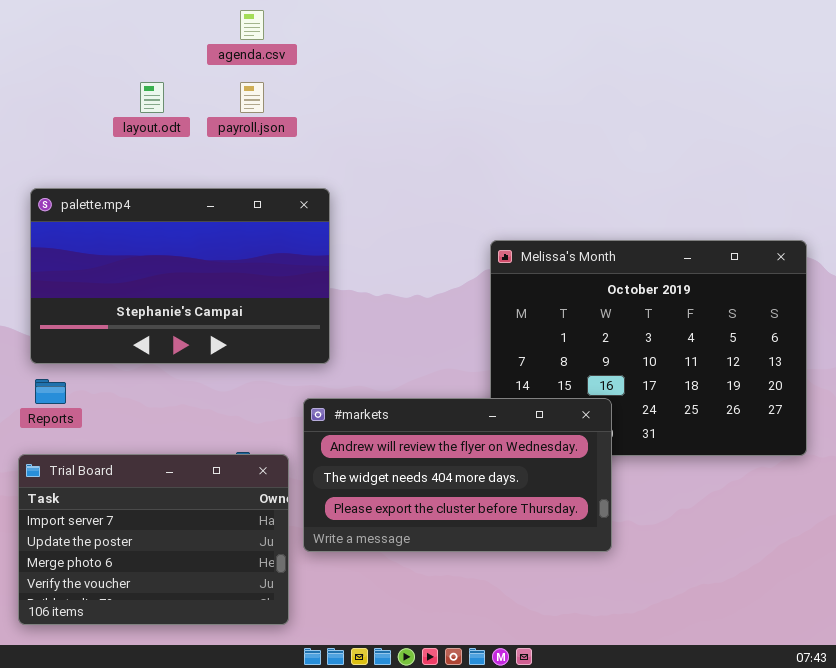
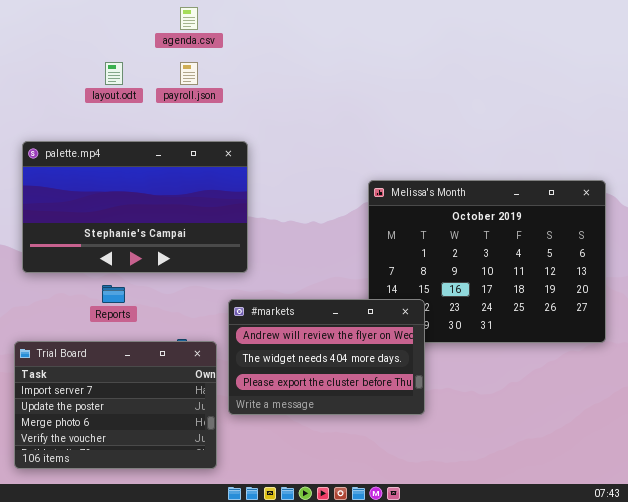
Reports: [35,379,66,404] -> [102,285,125,303], moved
#markets: [303,398,612,552] -> [228,299,425,415], resized

